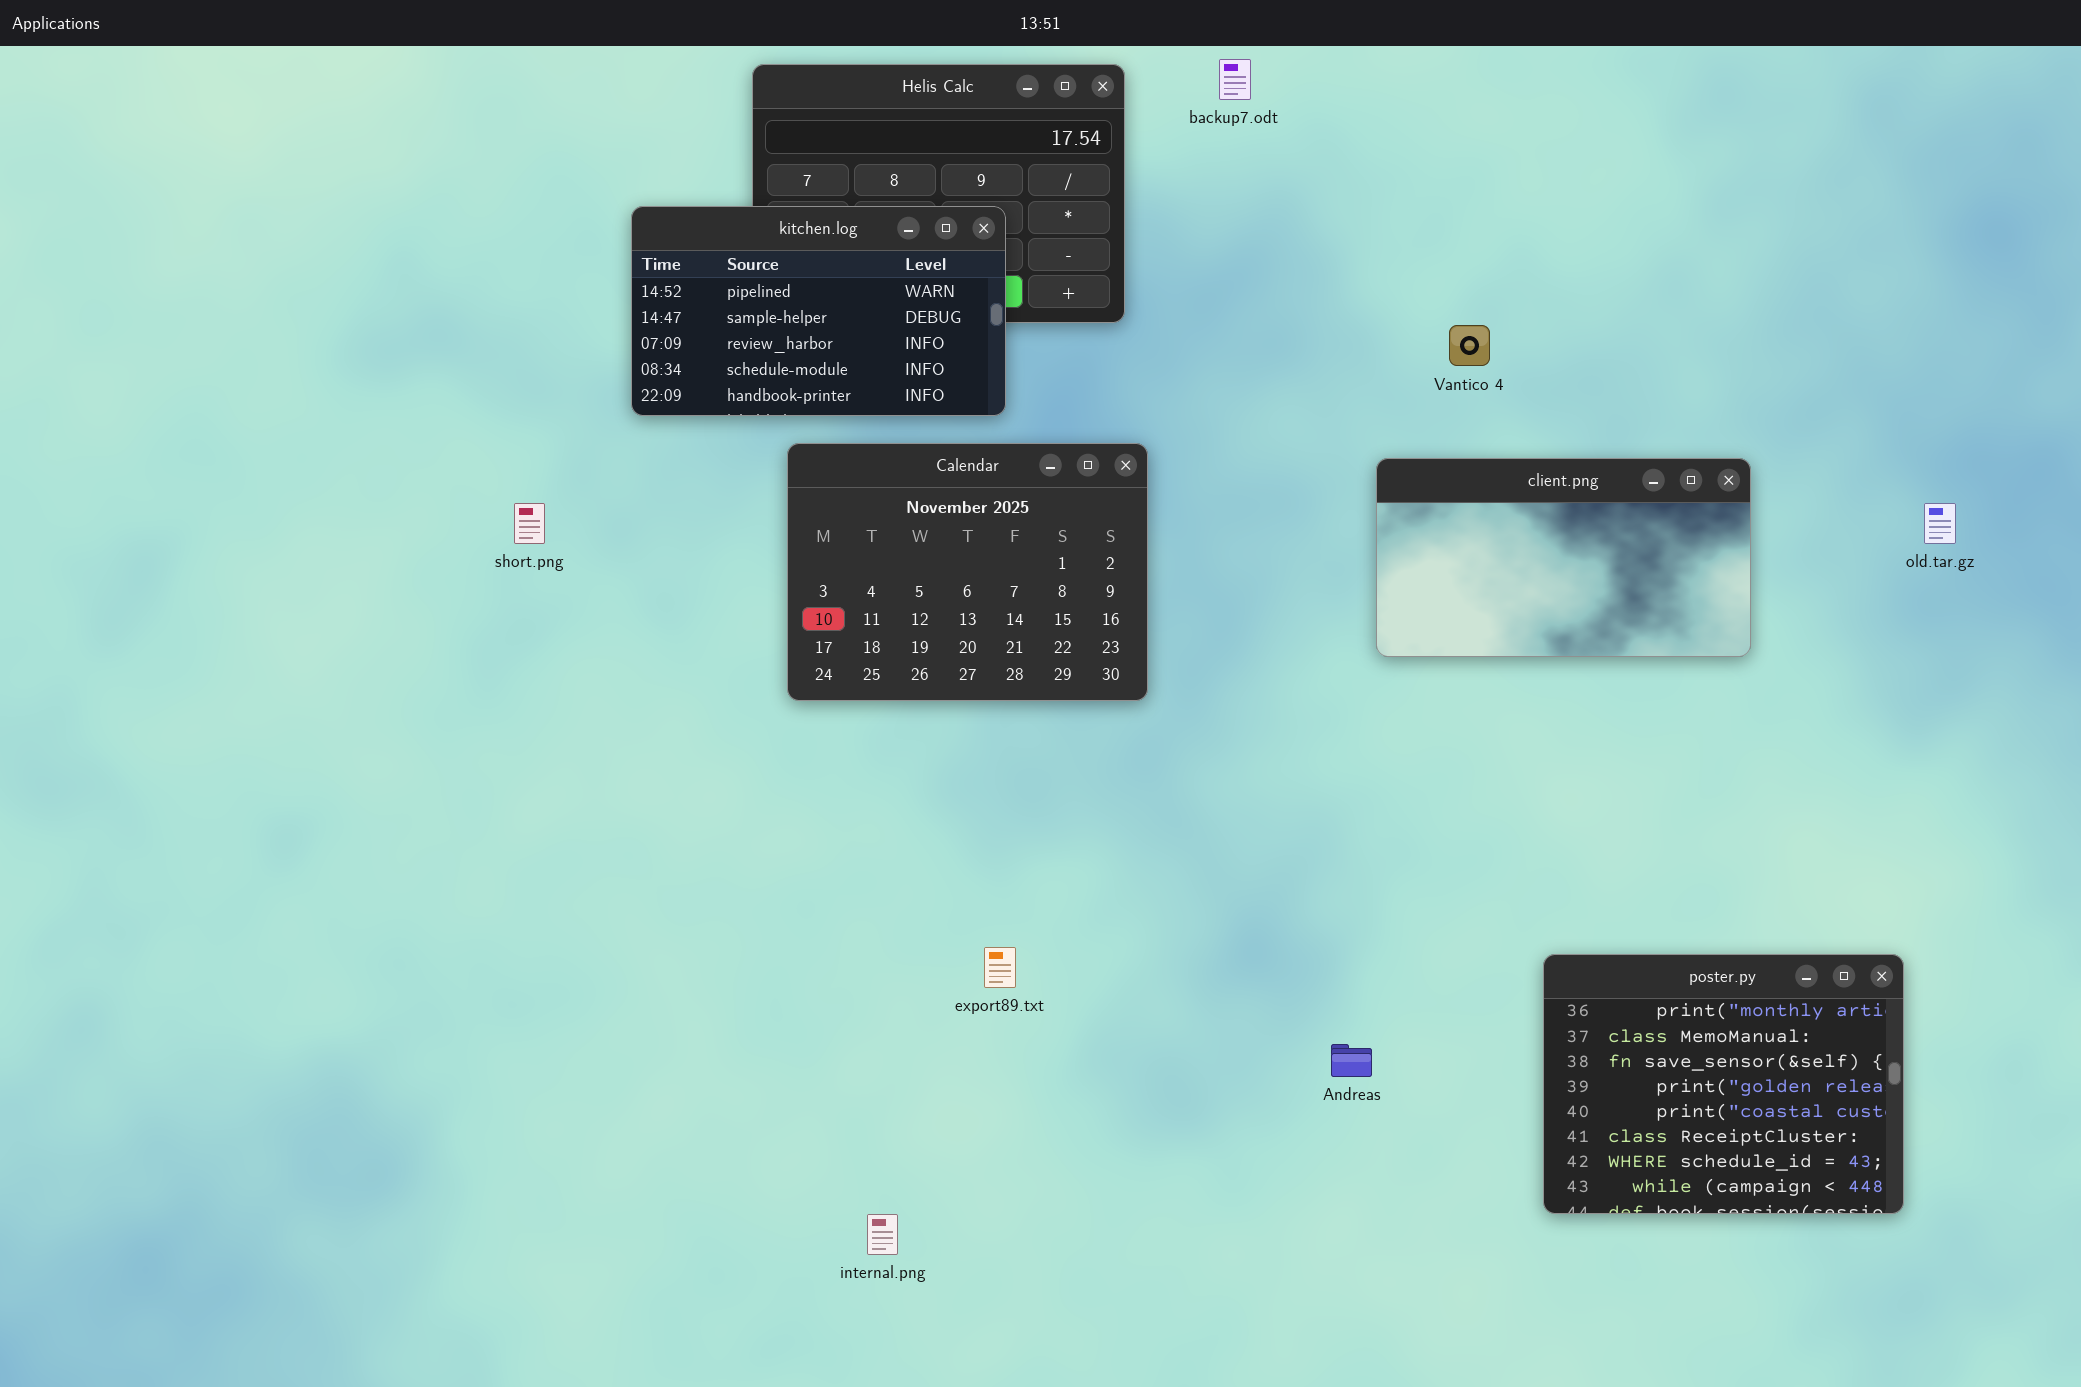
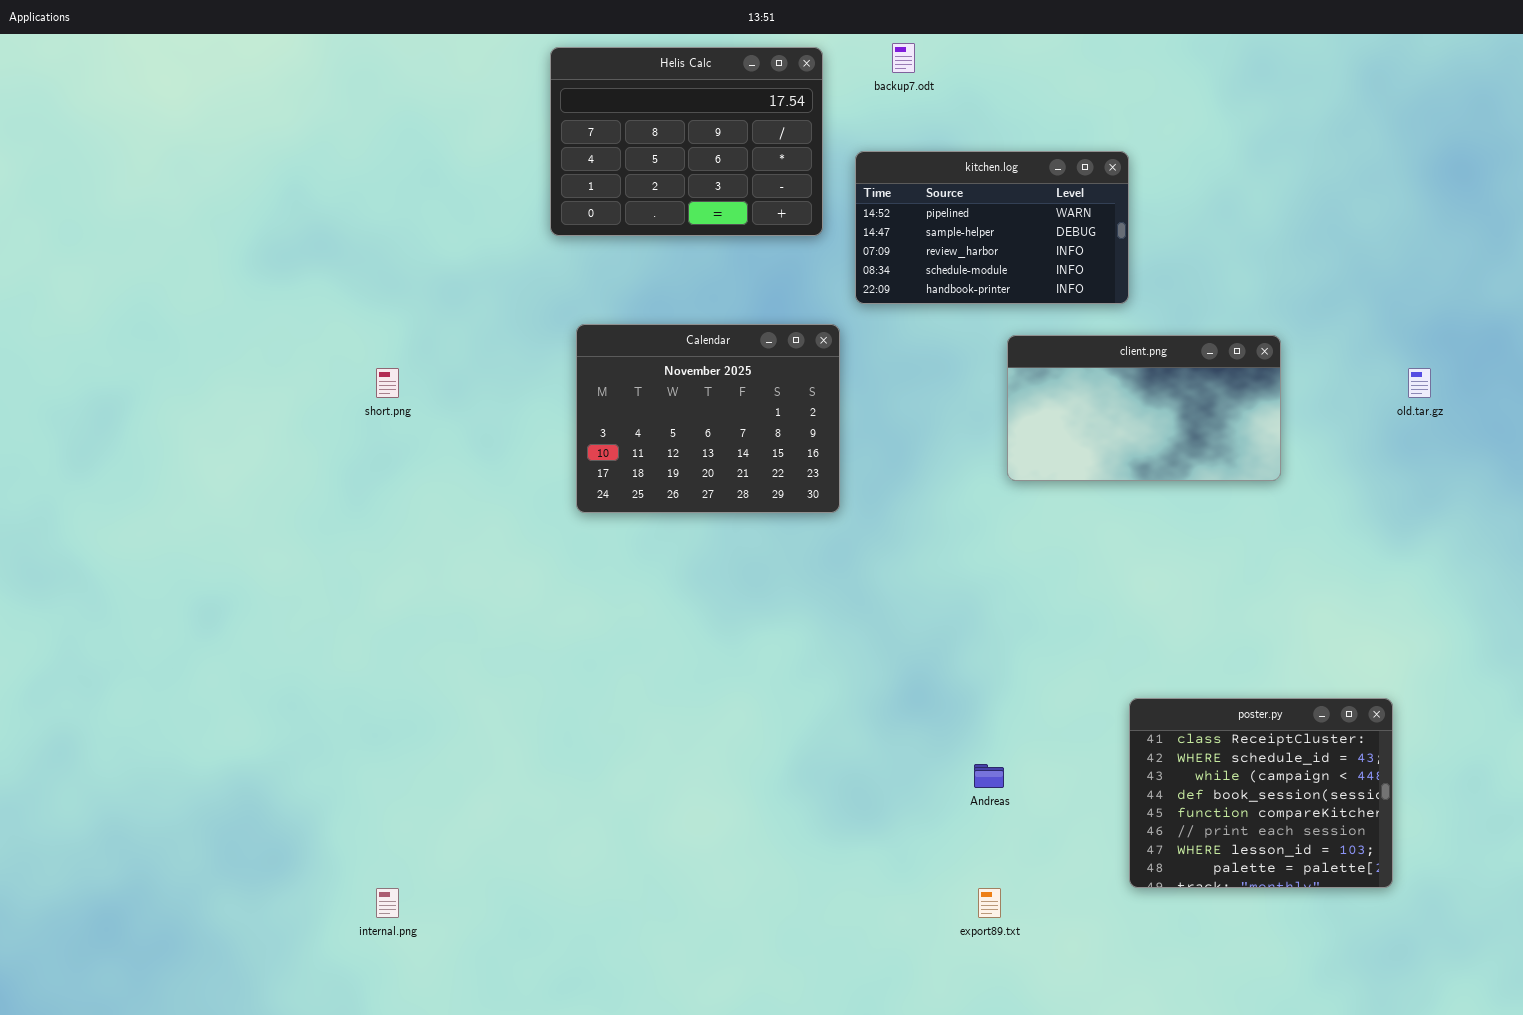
kitchen.log: [631,206,1006,416] -> [855,151,1129,304], moved
export89.txt: [984,947,1016,988] -> [978,888,1001,918], moved
poster.py: [1543,954,1904,1214] -> [1129,698,1393,888], scrolled down 5 rows
internal.png: [867,1214,898,1255] -> [376,888,399,918], moved

